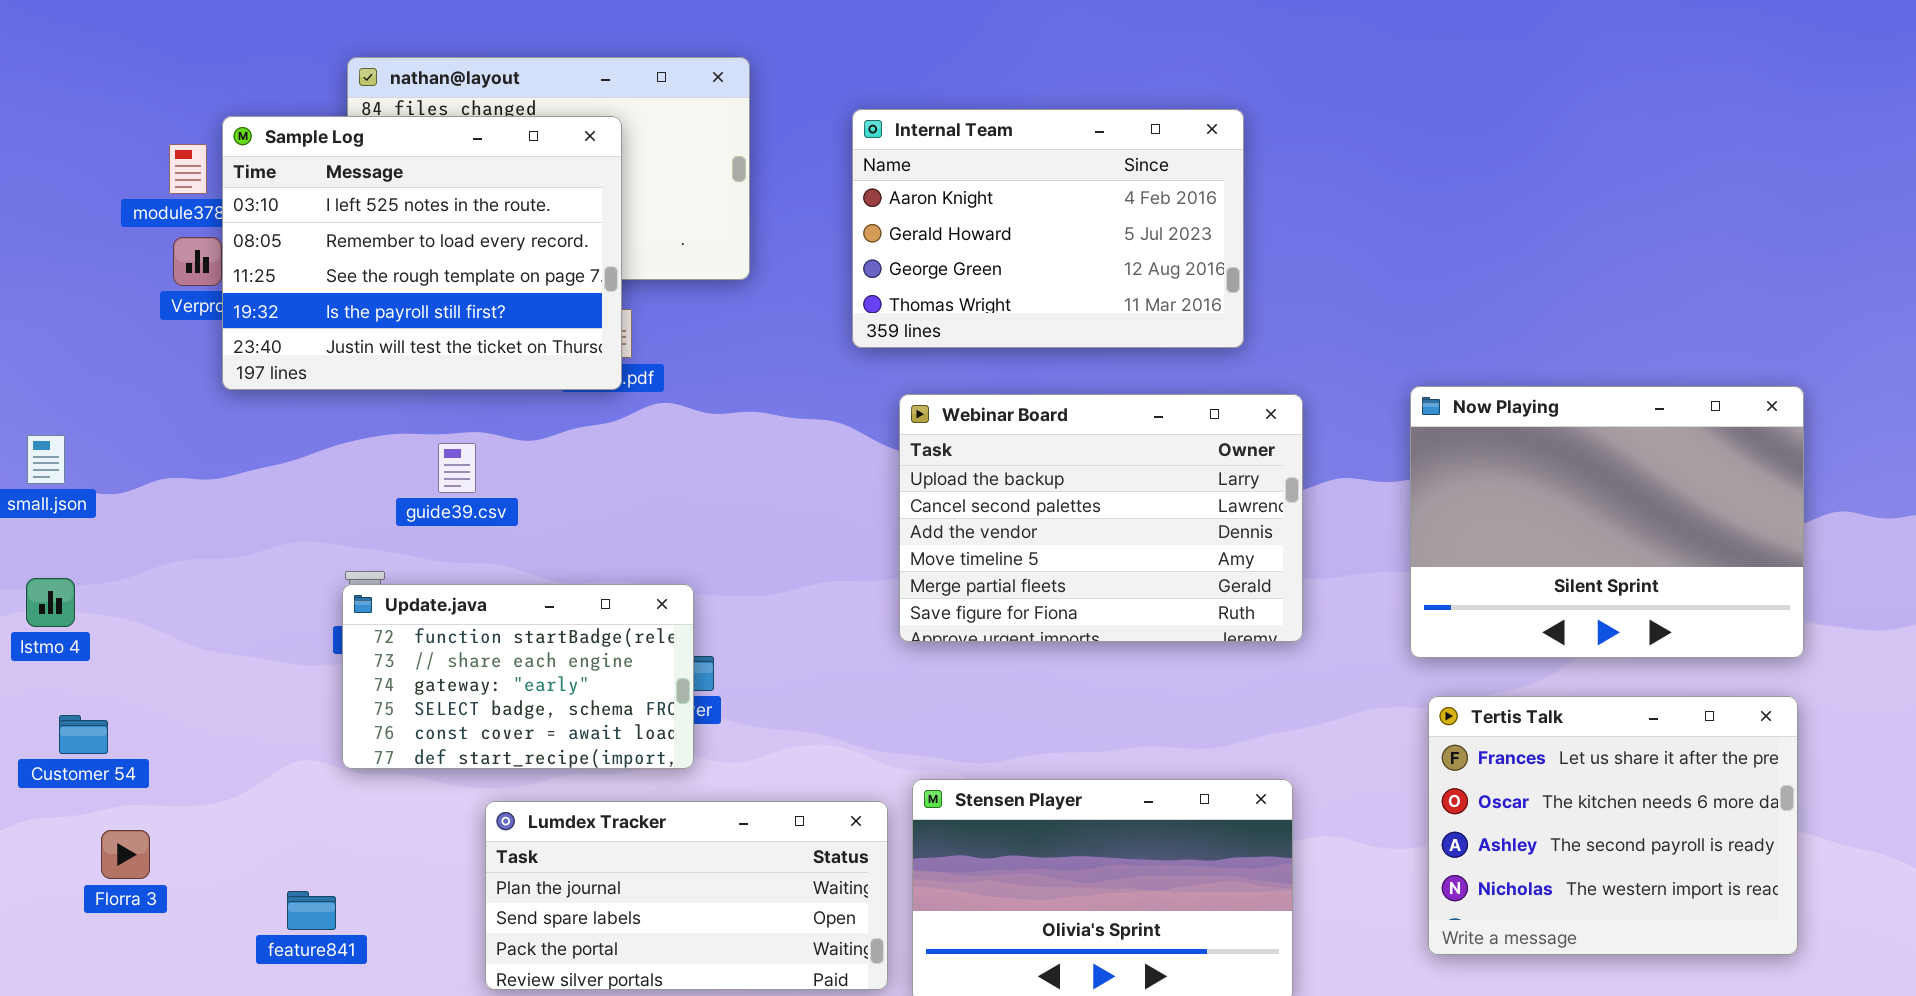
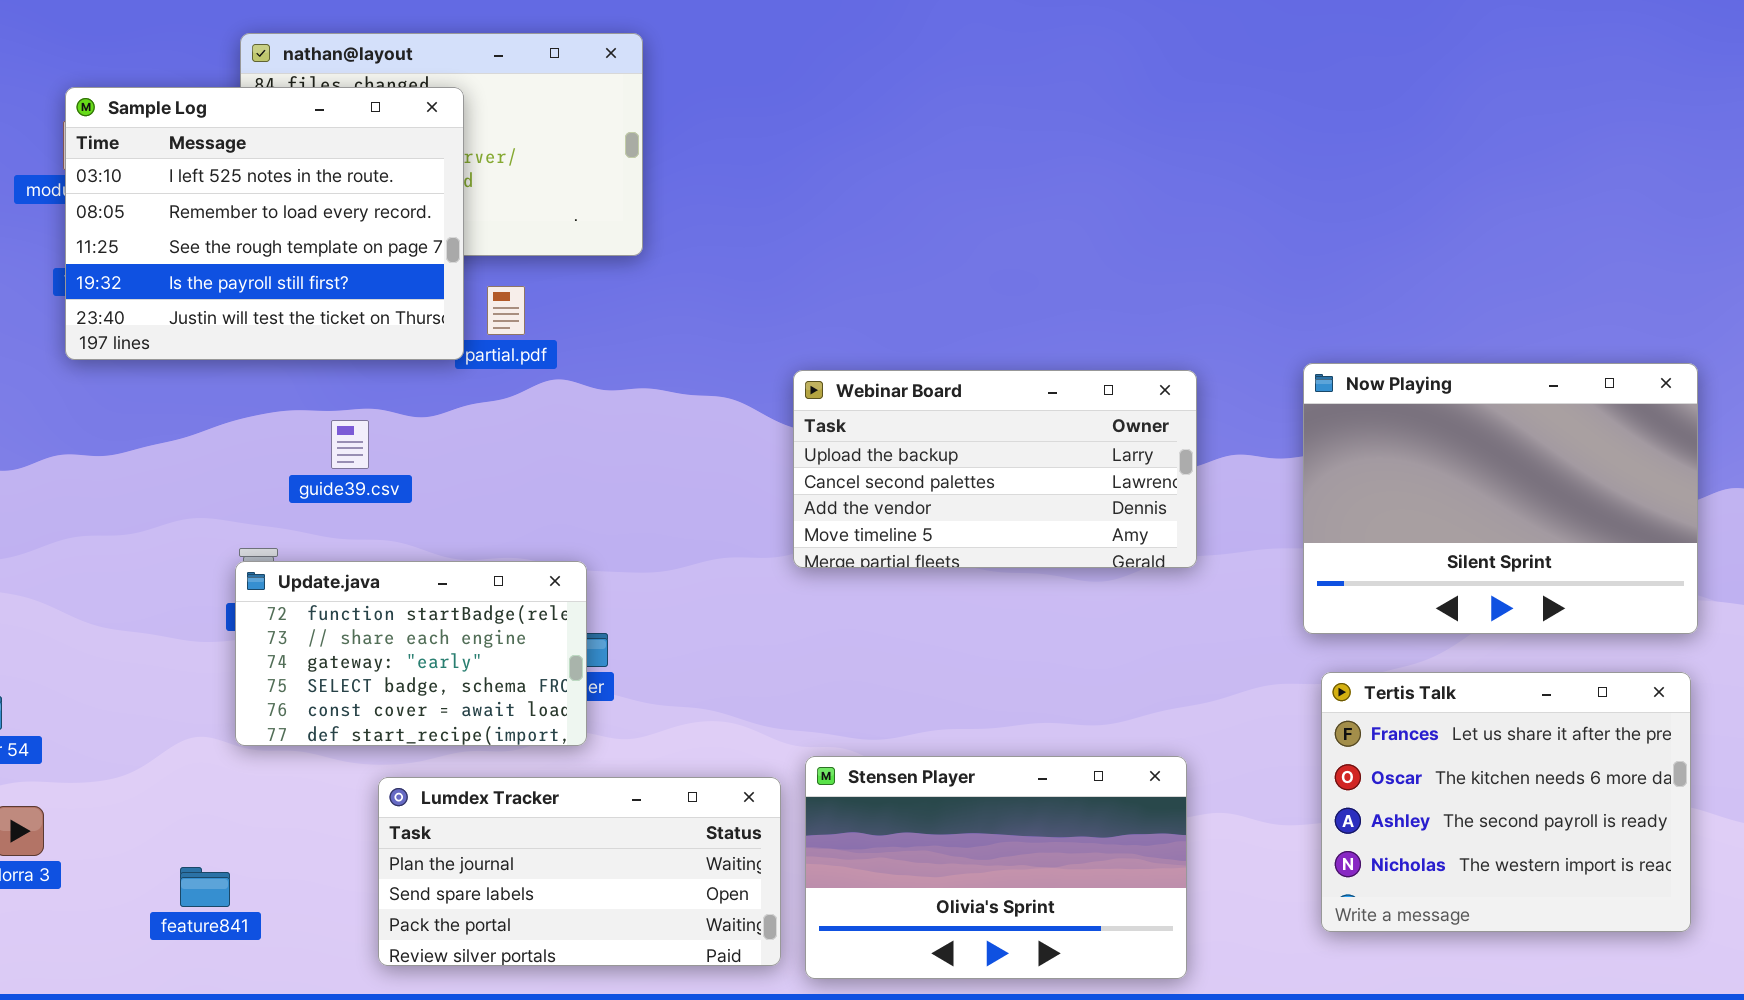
Internal Team: [852,109,1244,348] -> none, closed
Sample Log: [222,116,622,390] -> [65,87,464,360], moved
Webinar Board: [899,394,1303,642] -> [793,370,1197,568], resized

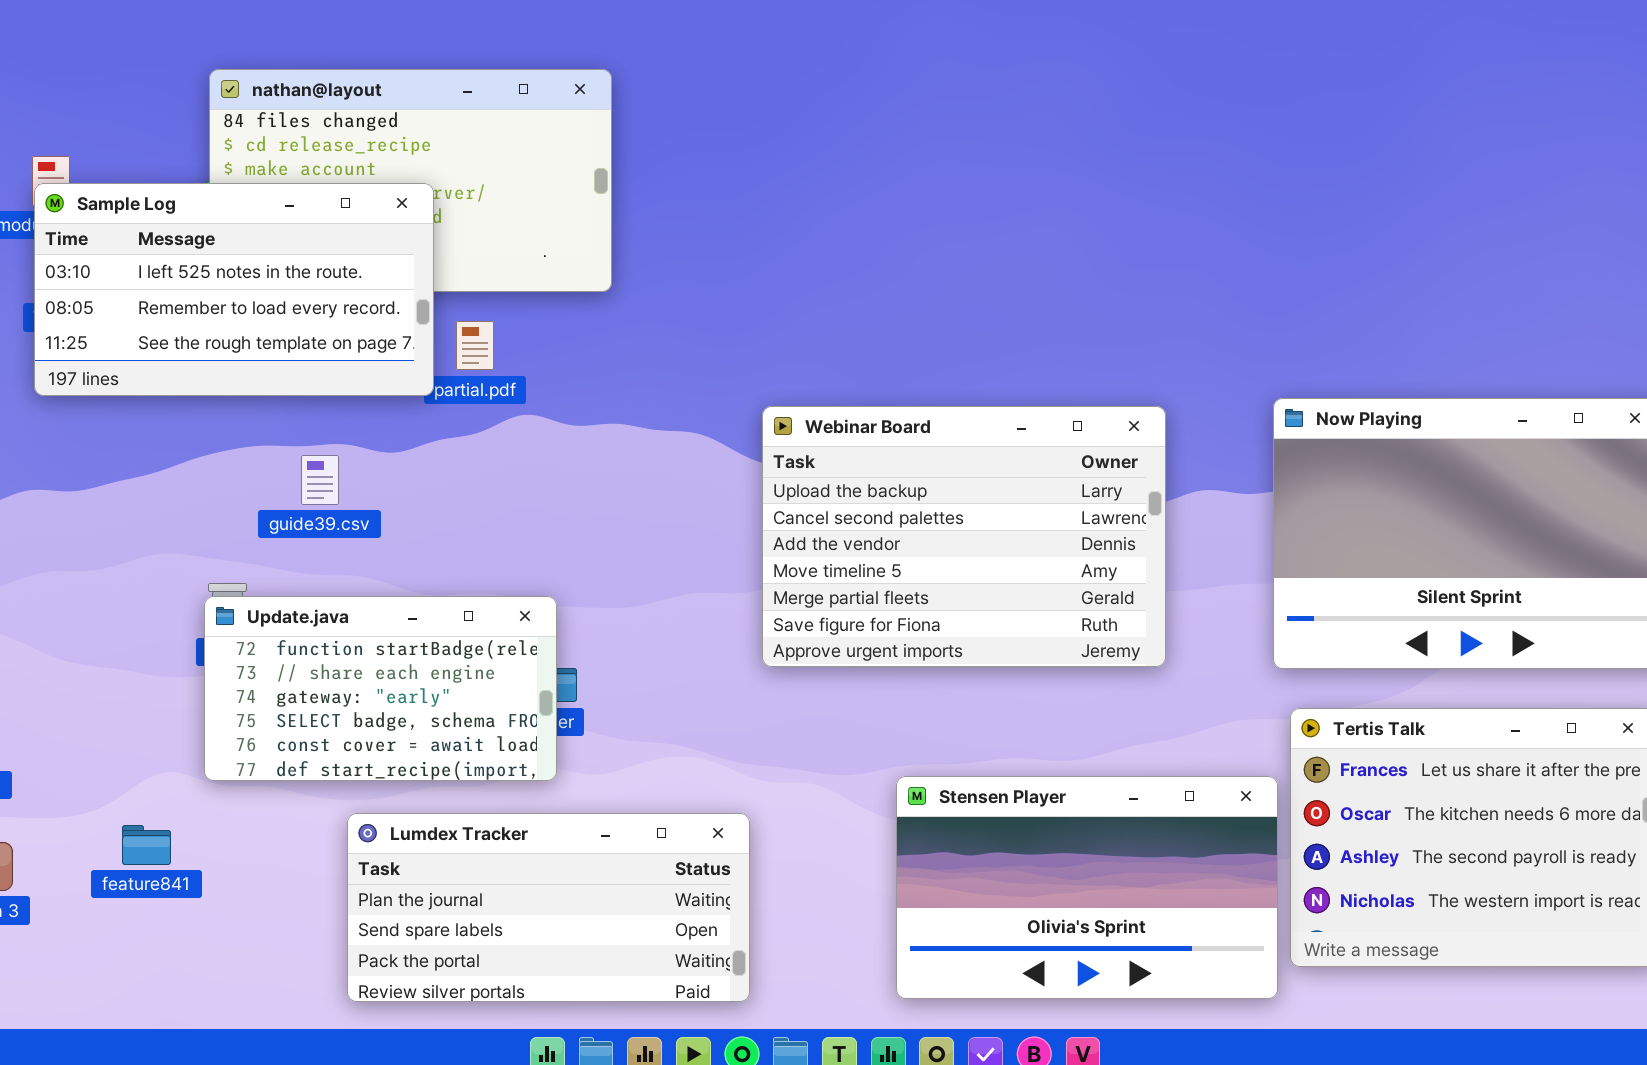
Sample Log: [65,87,464,360] -> [34,183,434,396], resized
Webinar Board: [793,370,1197,568] -> [762,406,1166,667], resized
Stensen Player: [805,756,1187,979] -> [896,776,1278,999], moved
feature841: [180,867,230,907] -> [122,825,171,865], moved

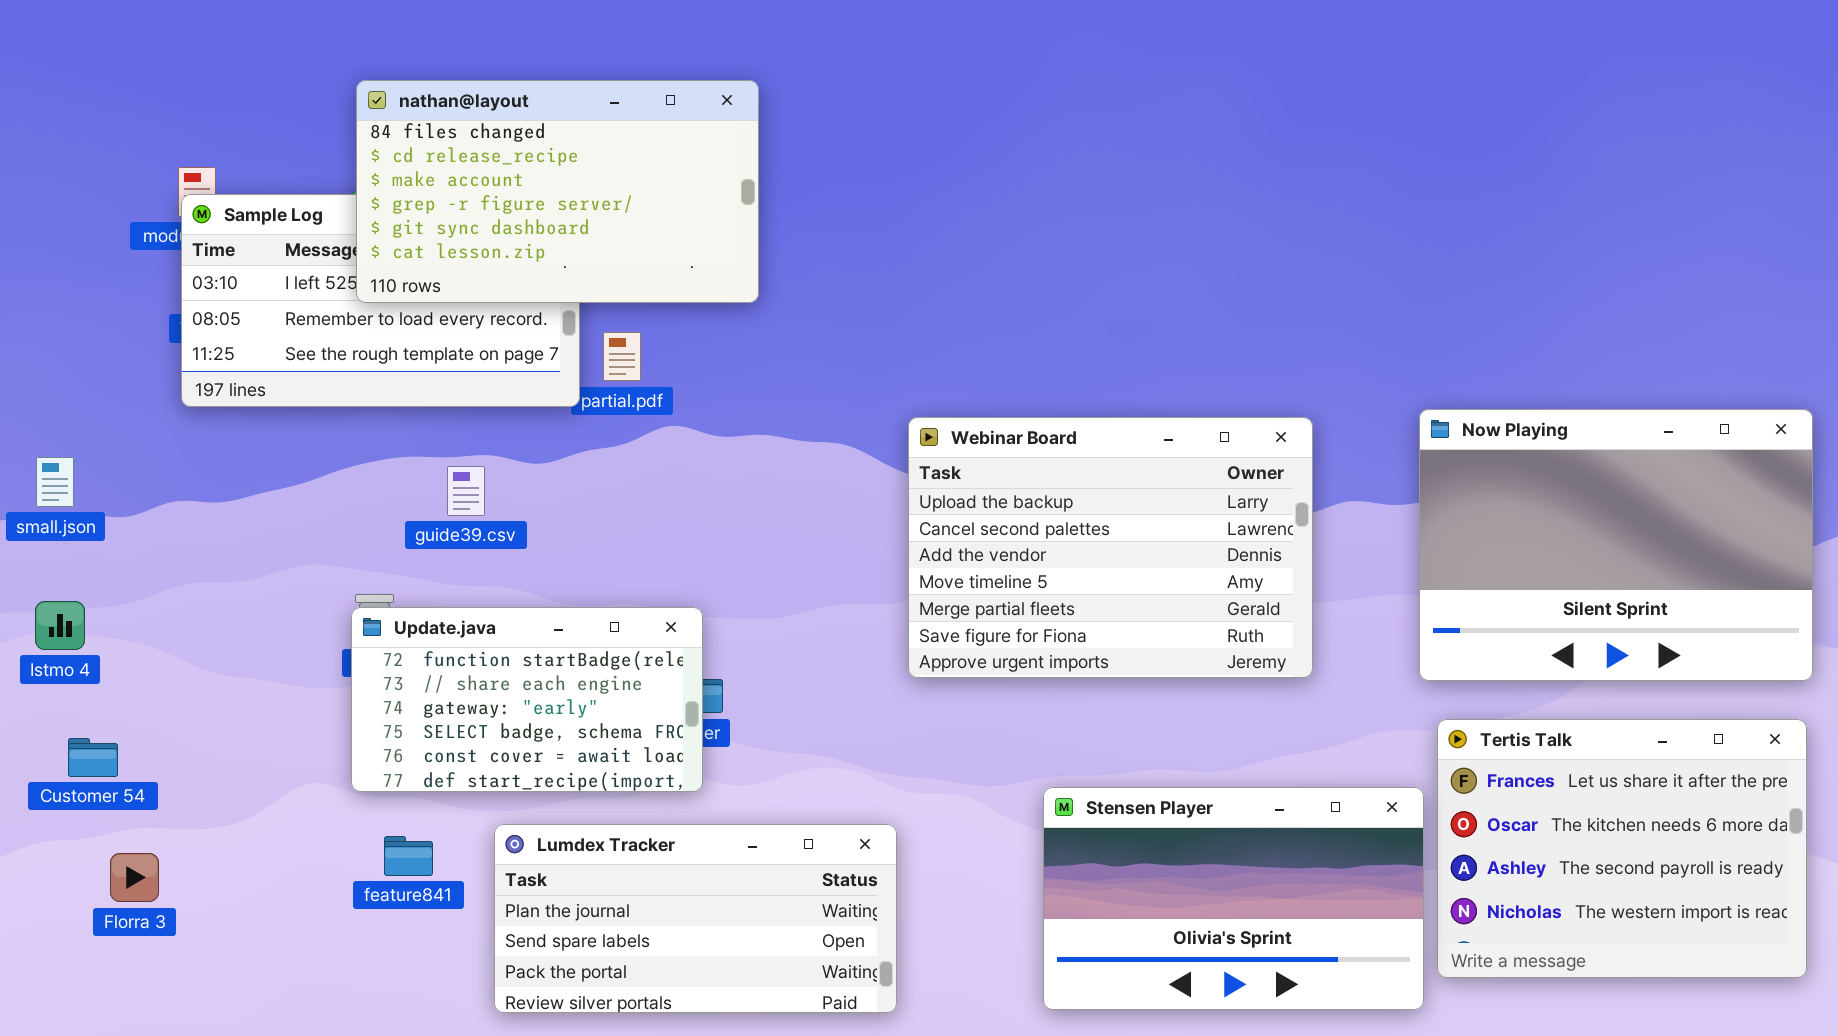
nathan@layout: [209,69,612,292] -> [356,80,759,303], raised
feature841: [122,825,171,865] -> [384,836,433,876], moved

